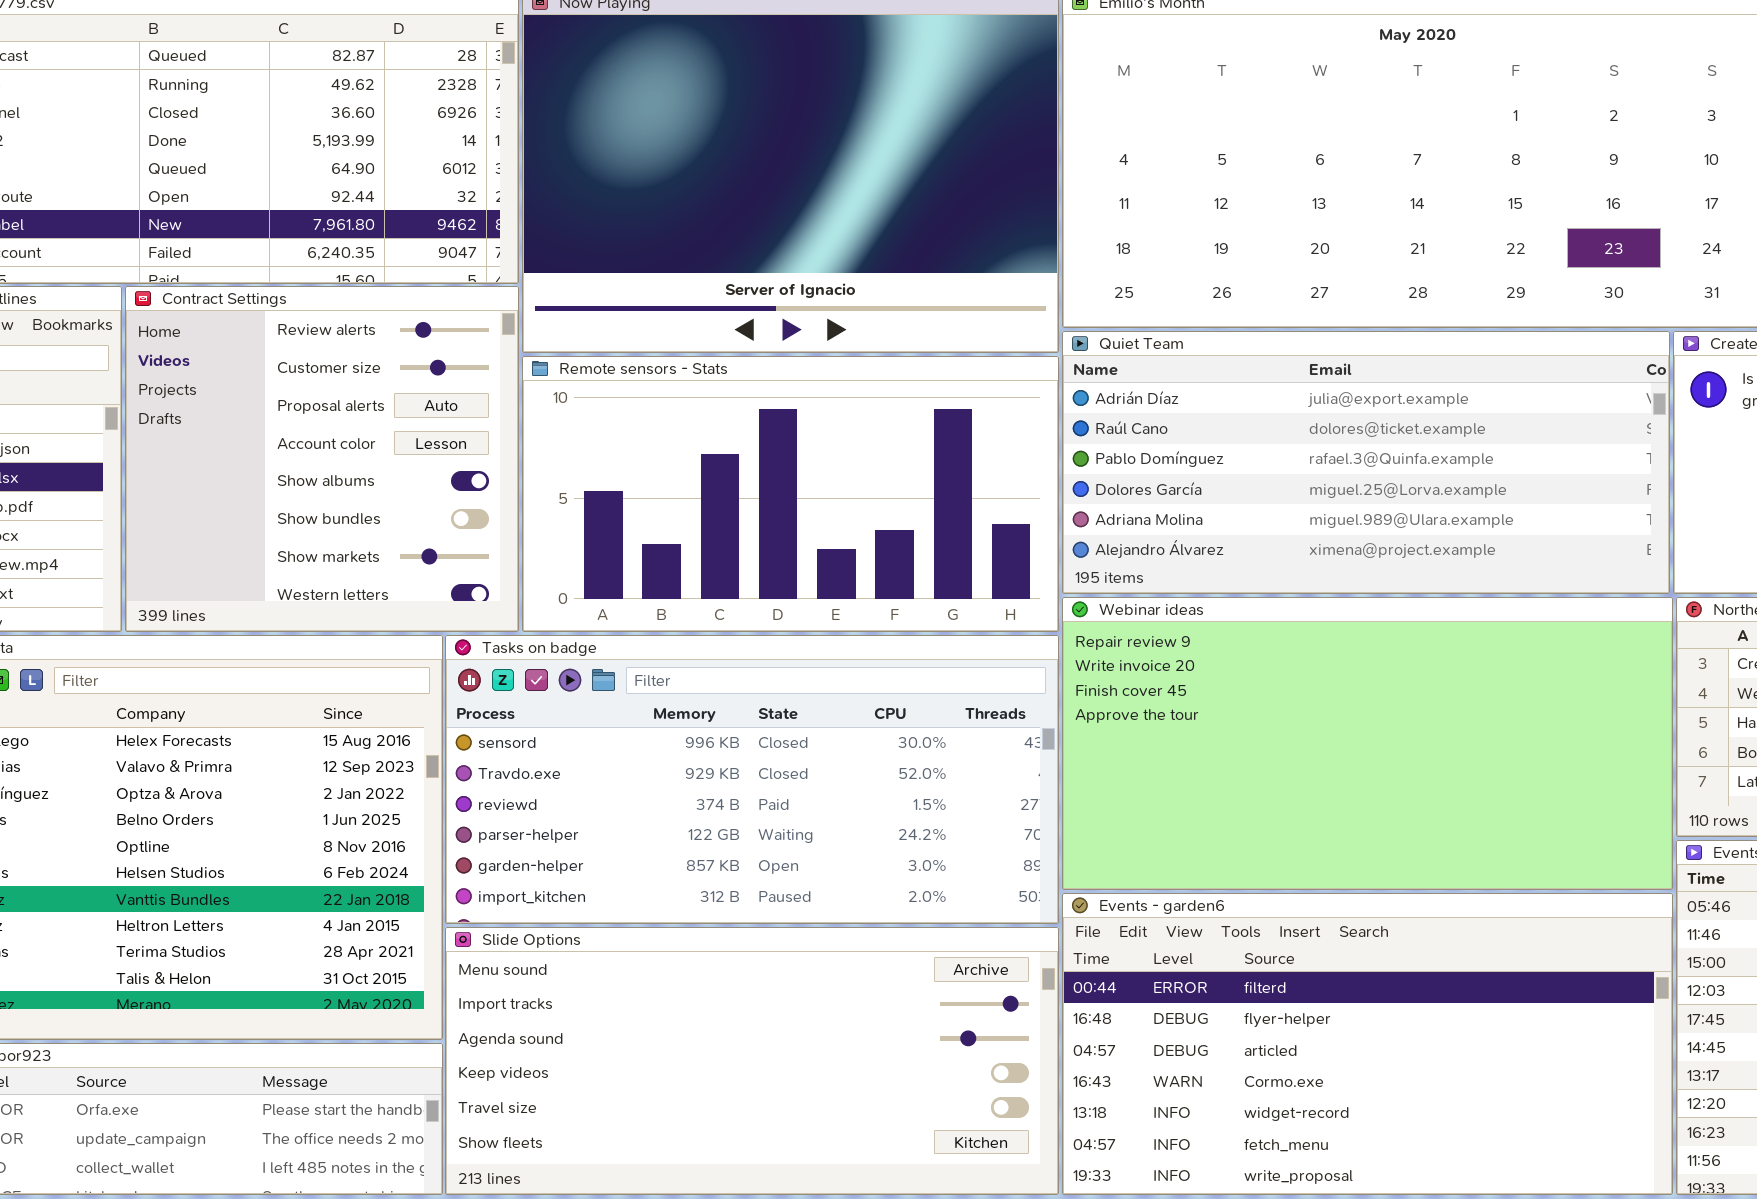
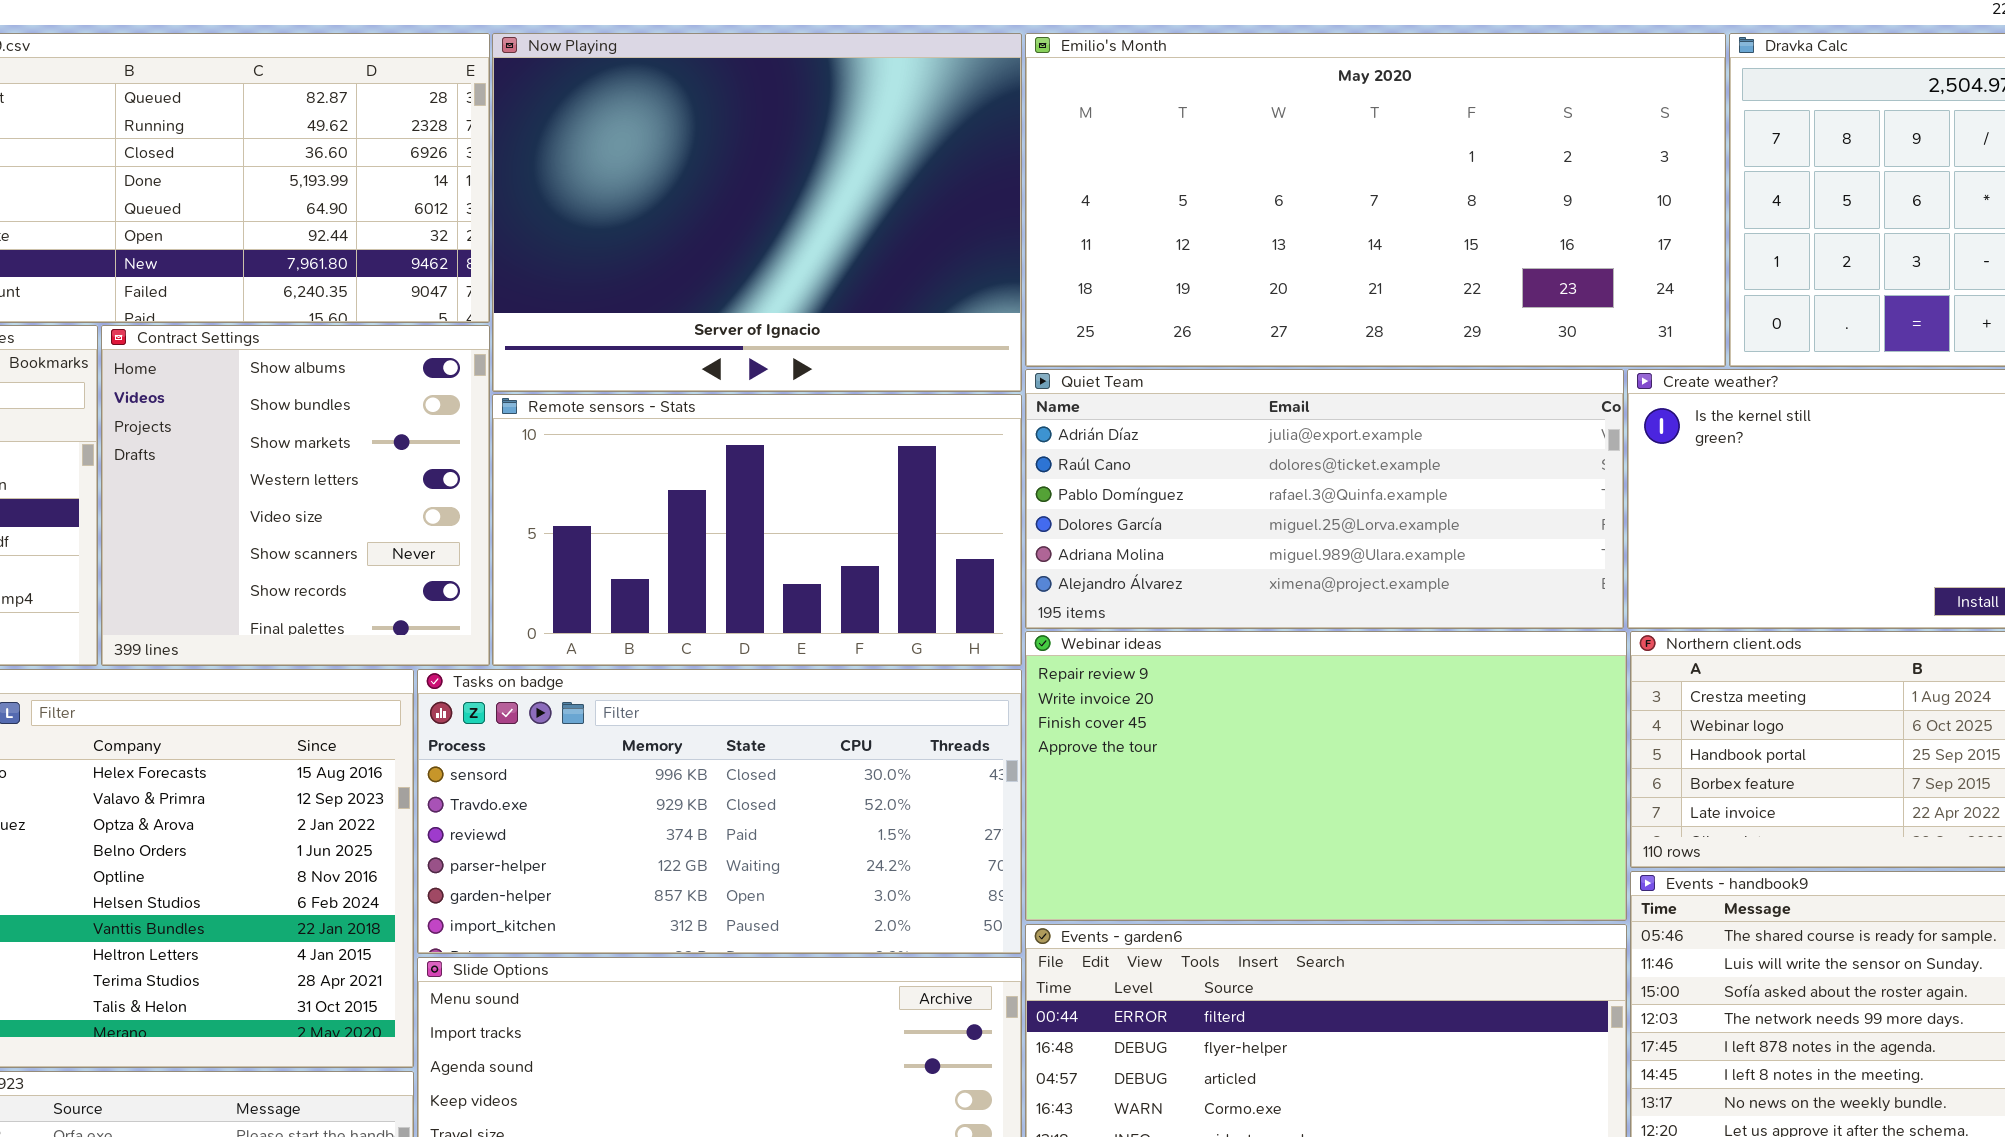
Contract Settings: [125,286,519,632] -> [101,325,490,666], scrolled down 4 rows

